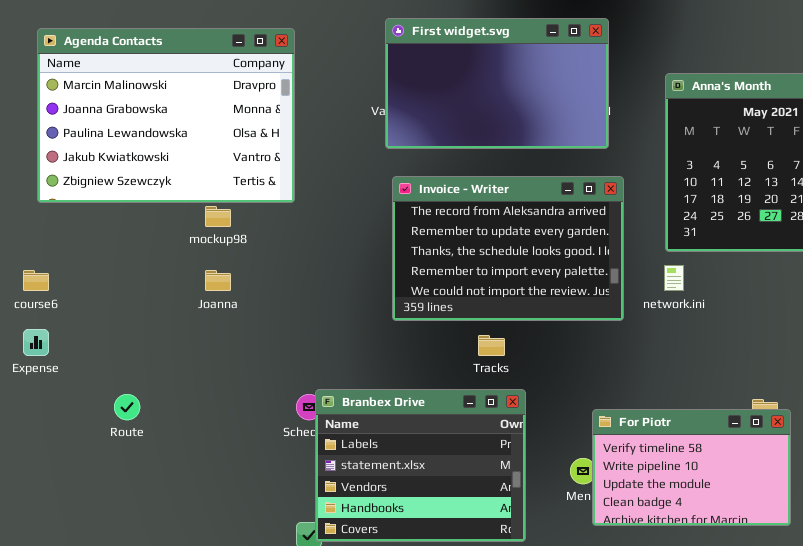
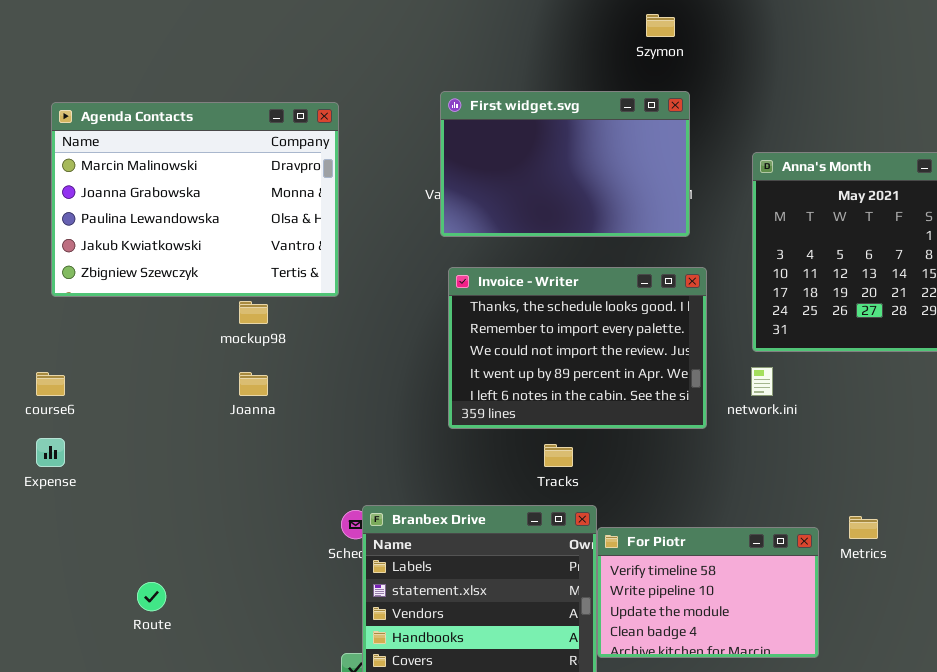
Invoice - Writer: [392,176,624,321] -> [448,267,707,429], scrolled down 2 rows
Route: [114,394,140,420] -> [137,582,166,611], moved
For Piotr: [592,409,791,526] -> [597,527,819,658], moved

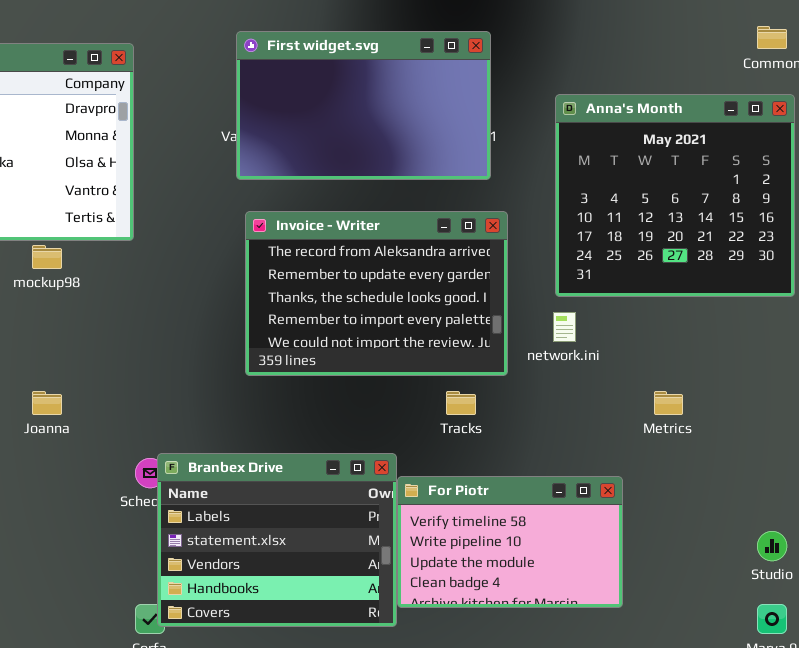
Invoice - Writer: [448,267,707,429] -> [245,211,508,376], scrolled up 2 rows
Joanna: [239,372,268,396] -> [32,391,62,415], moved
Tracks: [544,444,573,467] -> [446,391,476,415], moved
Metrics: [849,516,878,539] -> [654,391,683,415], moved

